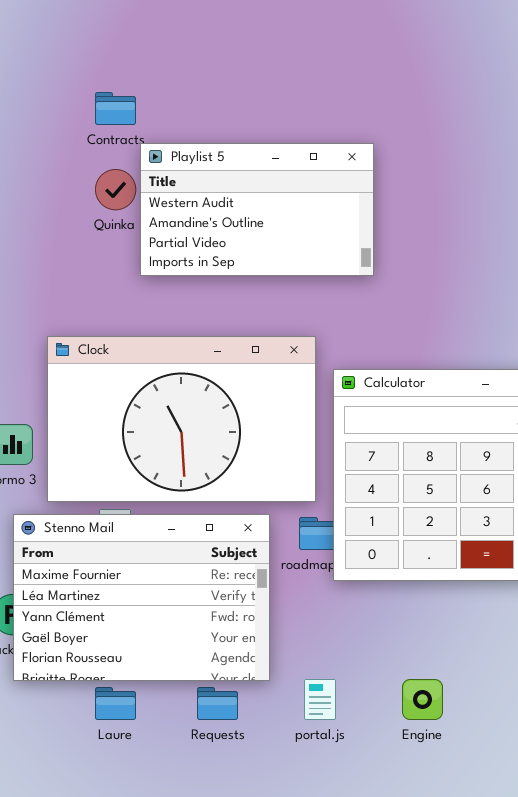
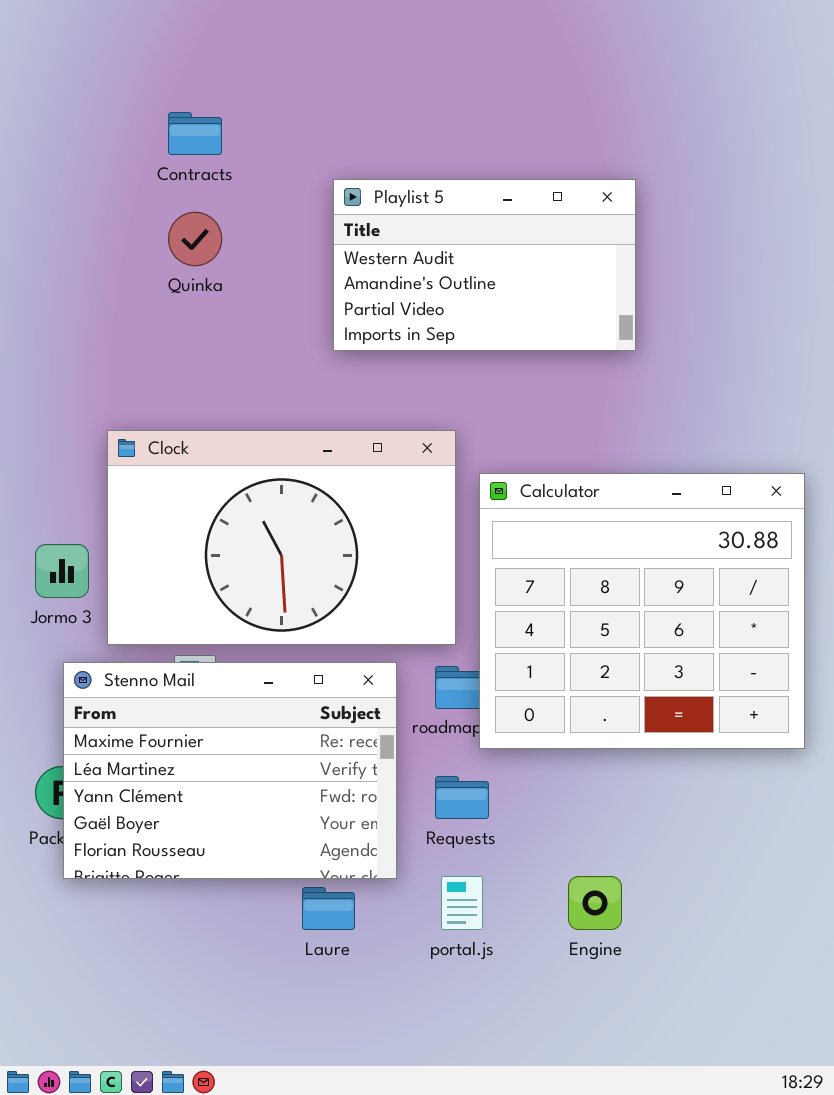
Playlist 5: [140,143,374,276] -> [333,179,636,351], moved
Laure: [95,687,136,720] -> [302,887,355,930], moved
Requests: [197,687,238,720] -> [435,776,489,819], moved

